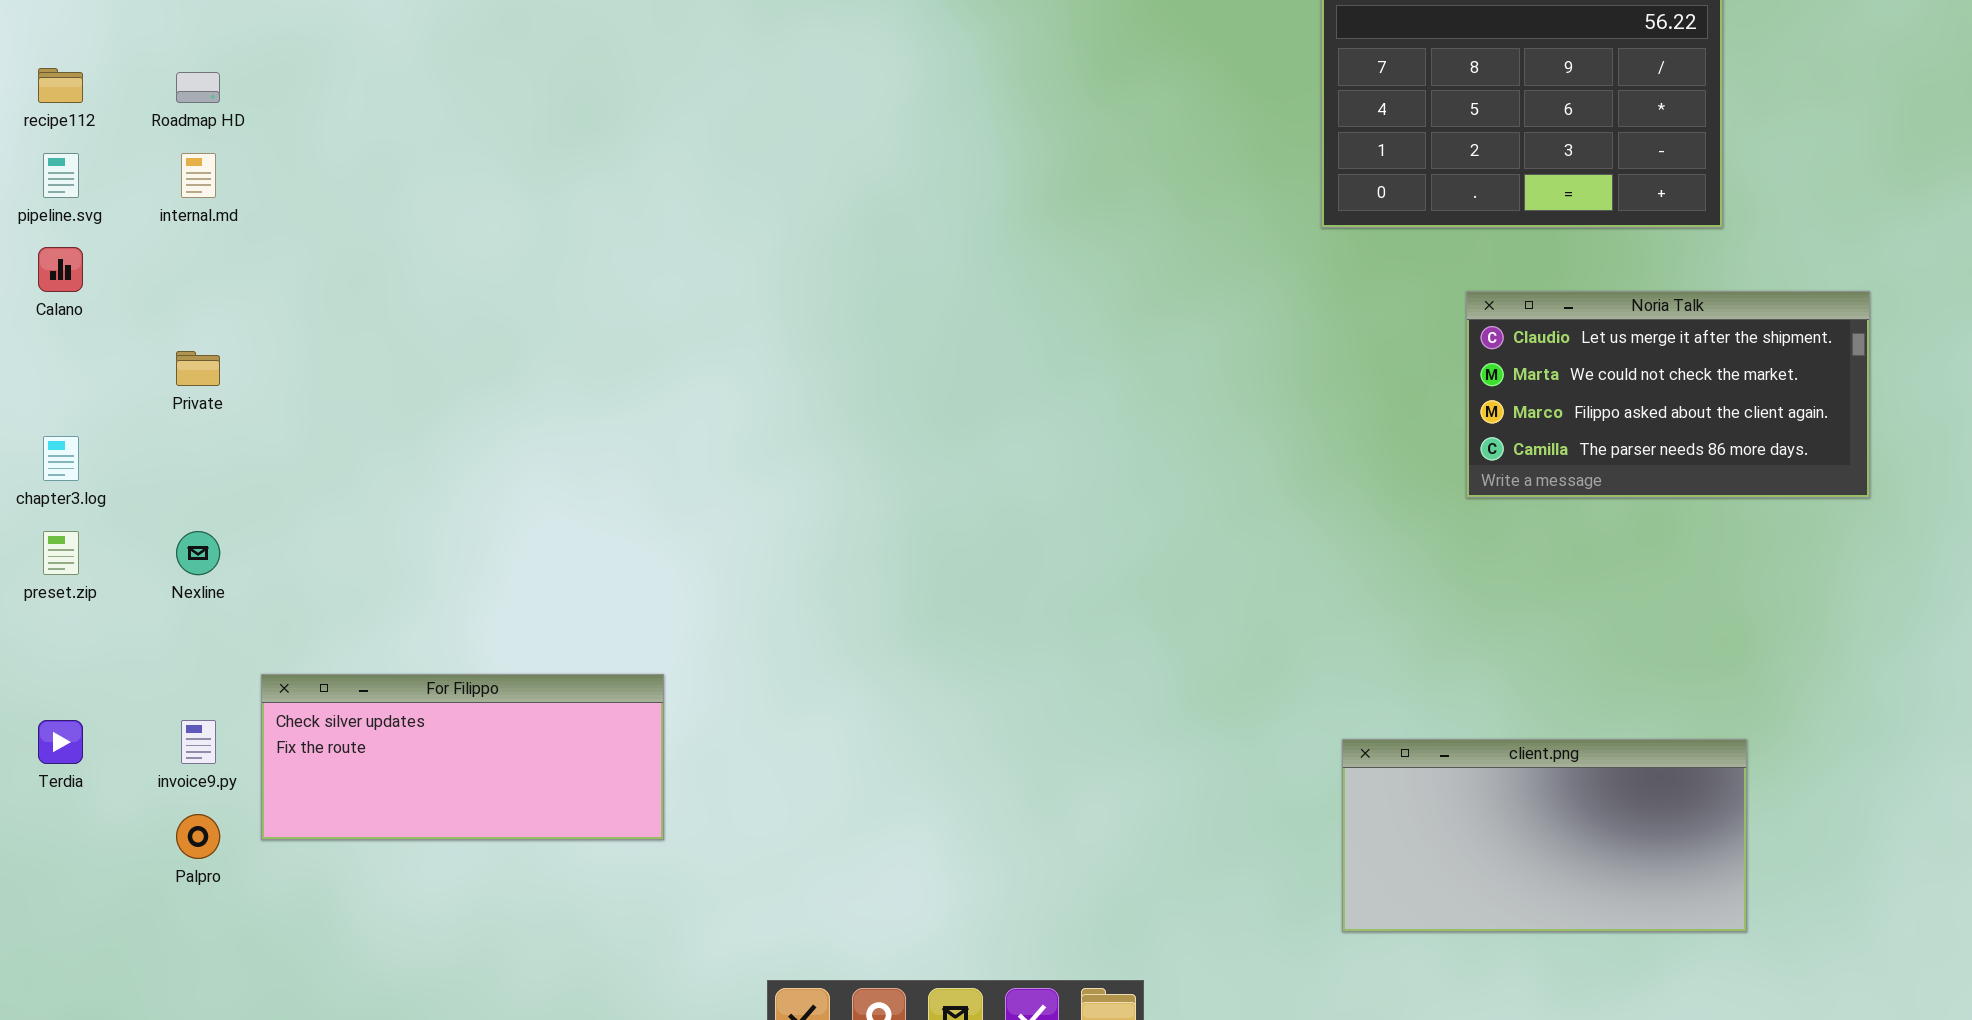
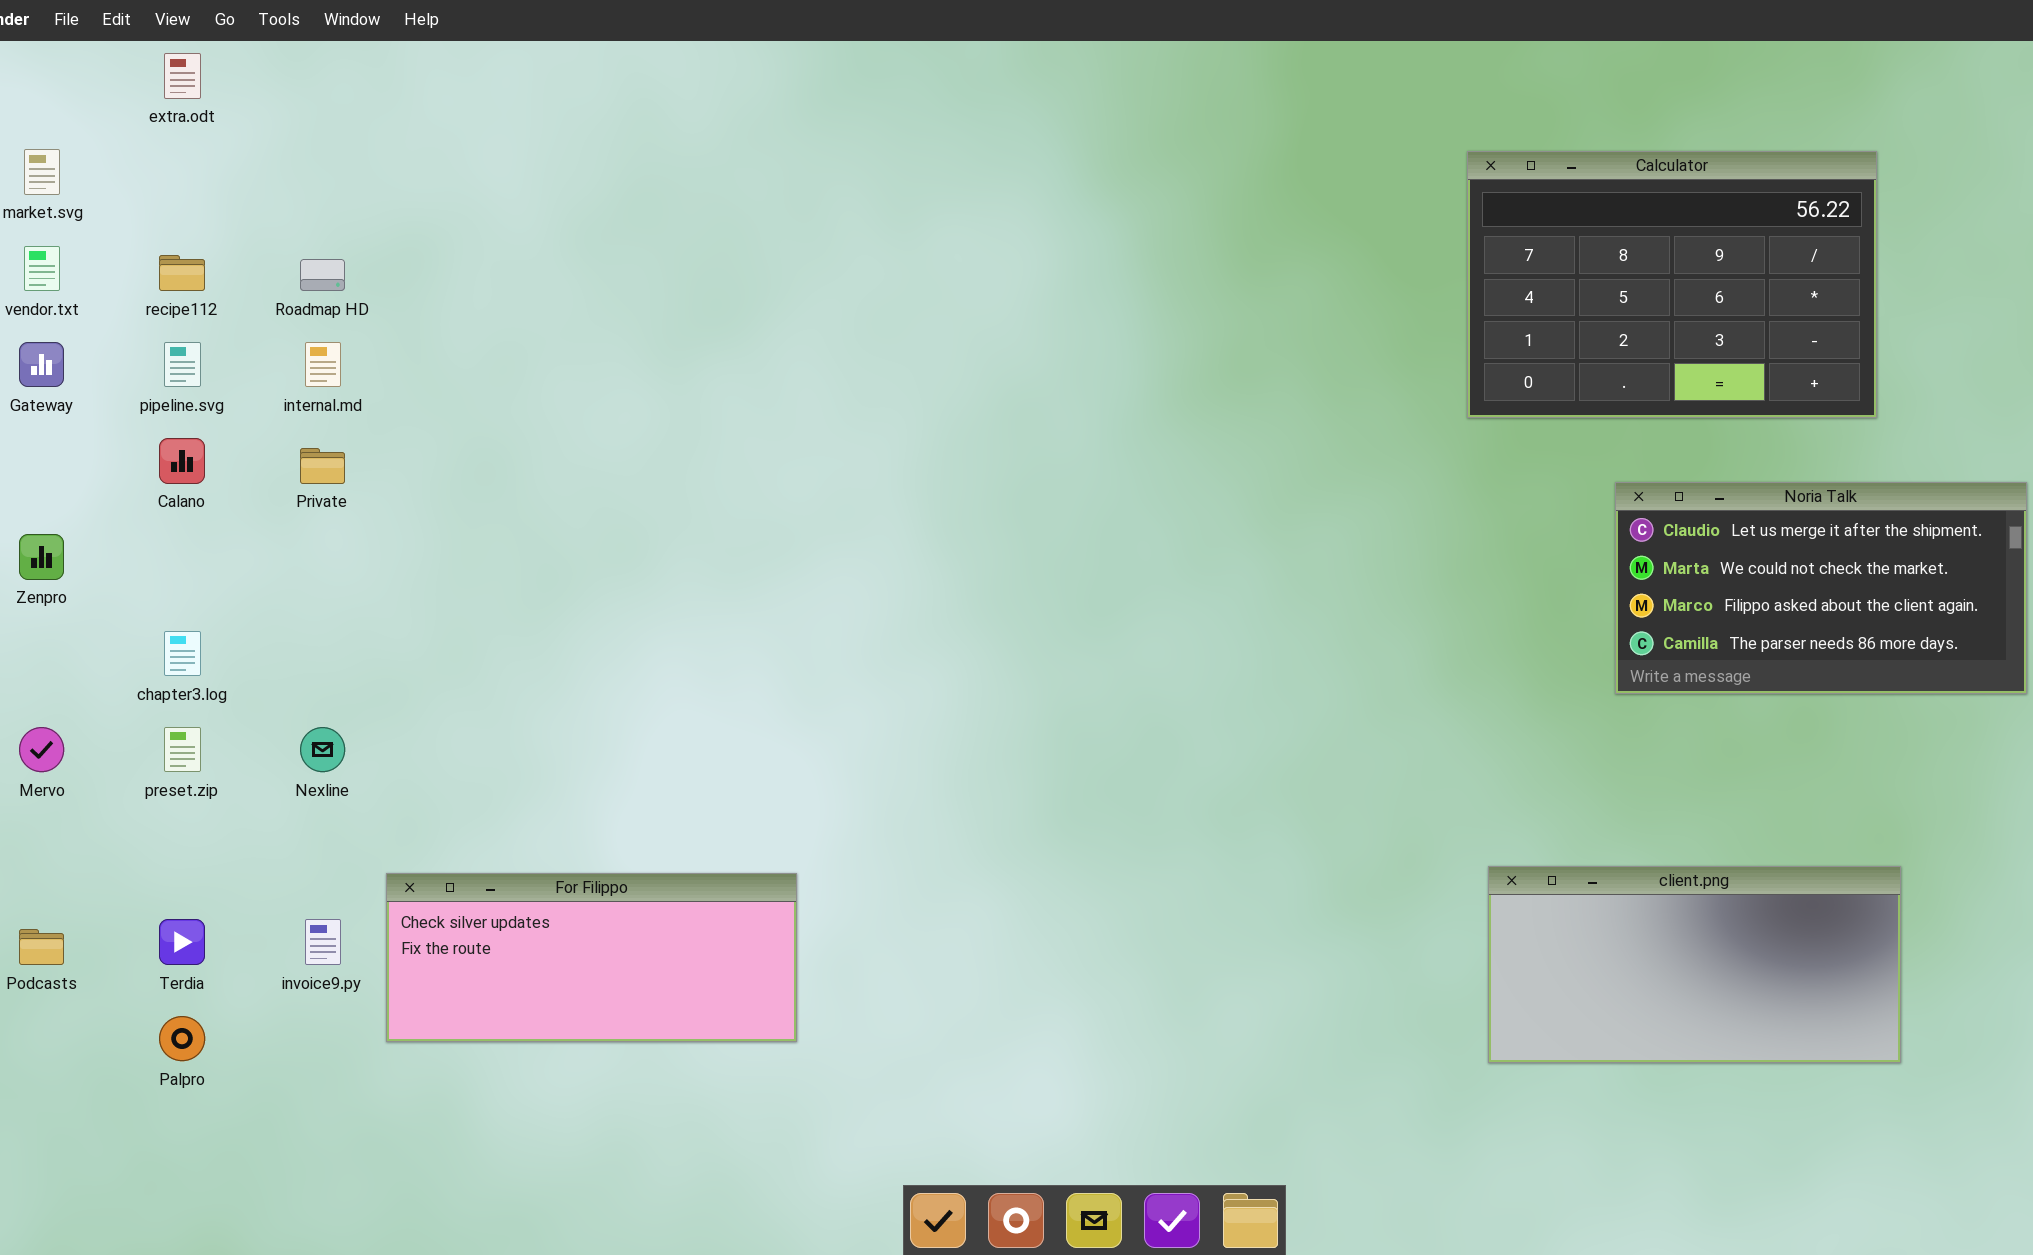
Private: [176,351,220,386] -> [300,448,345,484], moved
client.png: [1342,739,1747,932] -> [1488,866,1901,1063], moved
Palpro: [176,814,220,859] -> [159,1016,205,1061], moved

